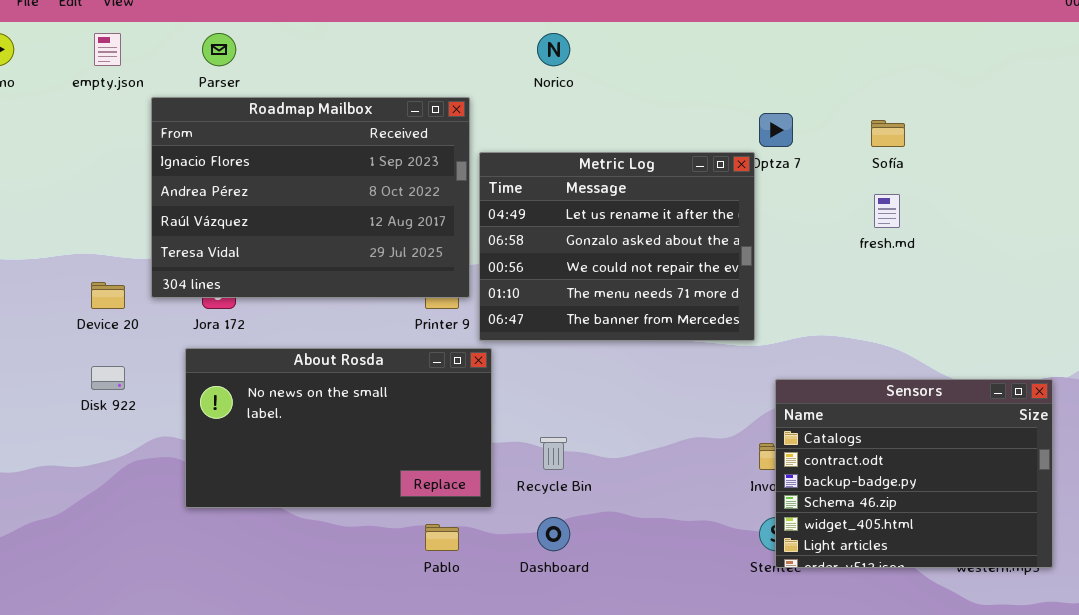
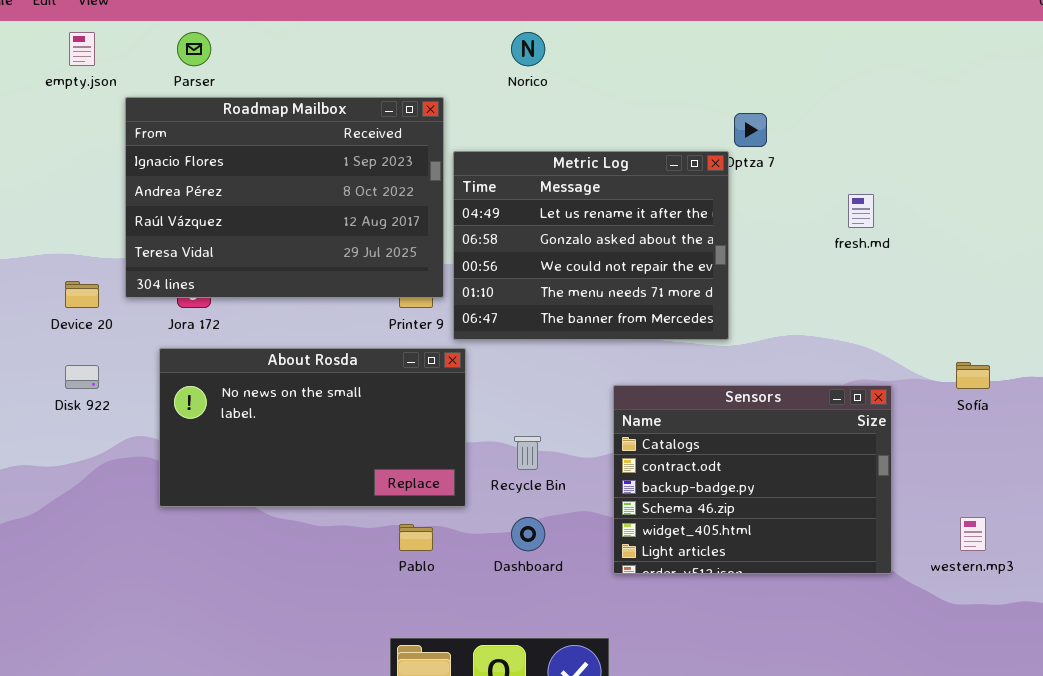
Sofía: [871,120,905,147] -> [956,362,990,389], moved
Sensors: [775,379,1053,568] -> [613,385,892,574], moved

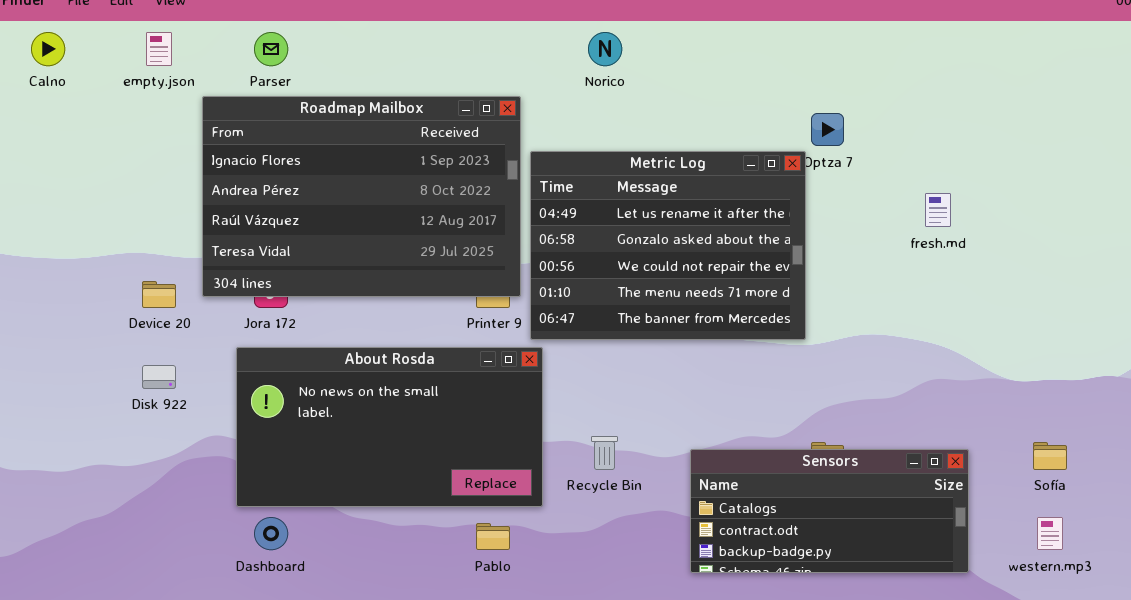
Sofía: [956,362,990,389] -> [1033,442,1067,470], moved
Sensors: [613,385,892,574] -> [690,449,969,573], resized
Dashboard: [511,517,545,551] -> [254,517,288,550], moved

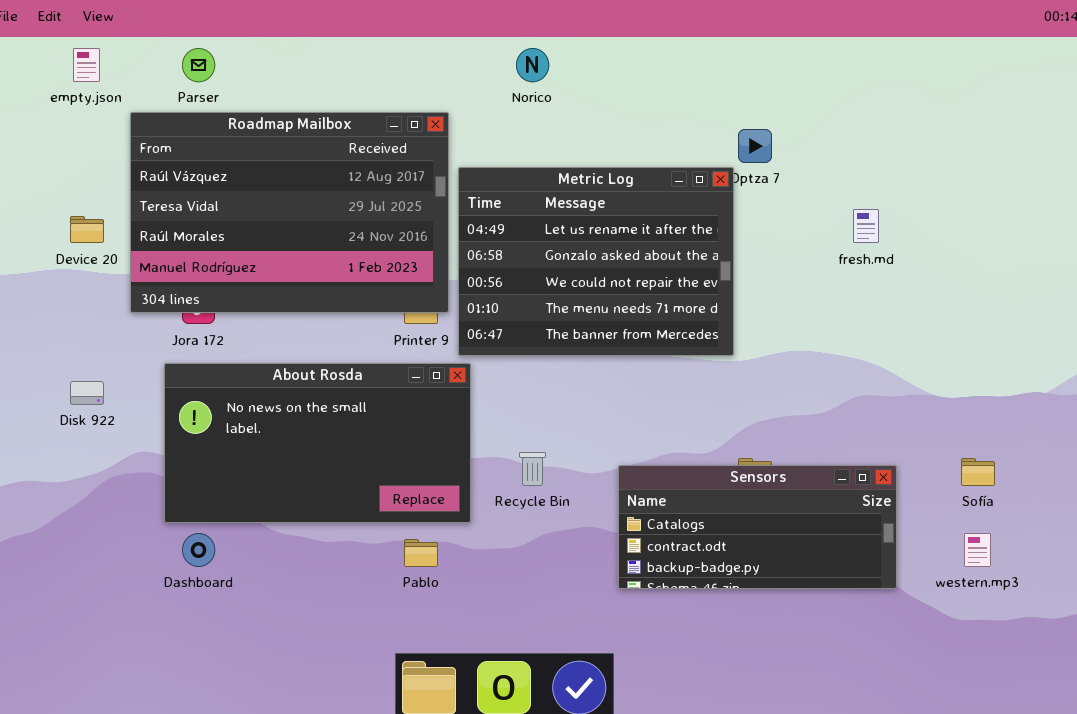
Roadmap Mailbox: [202,96,521,297] -> [130,112,449,313], scrolled down 2 rows
Device 20: [142,281,176,308] -> [70,216,104,243], moved

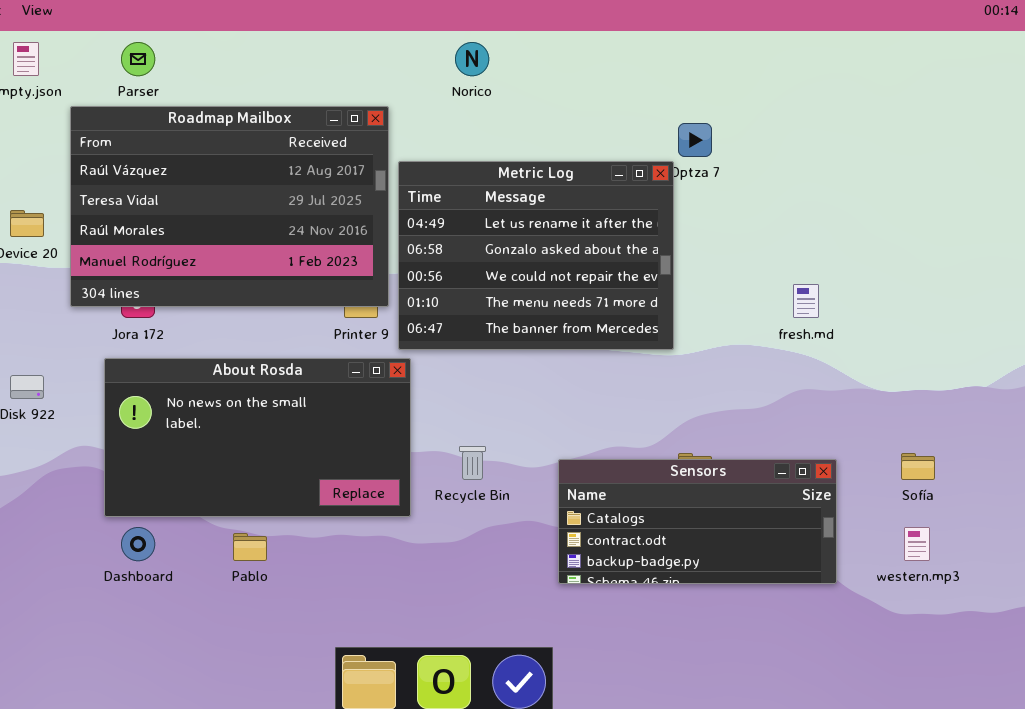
fresh.md: [853,209,879,243] -> [793,284,819,318], moved
Pablo: [404,539,438,567] -> [233,533,267,561], moved

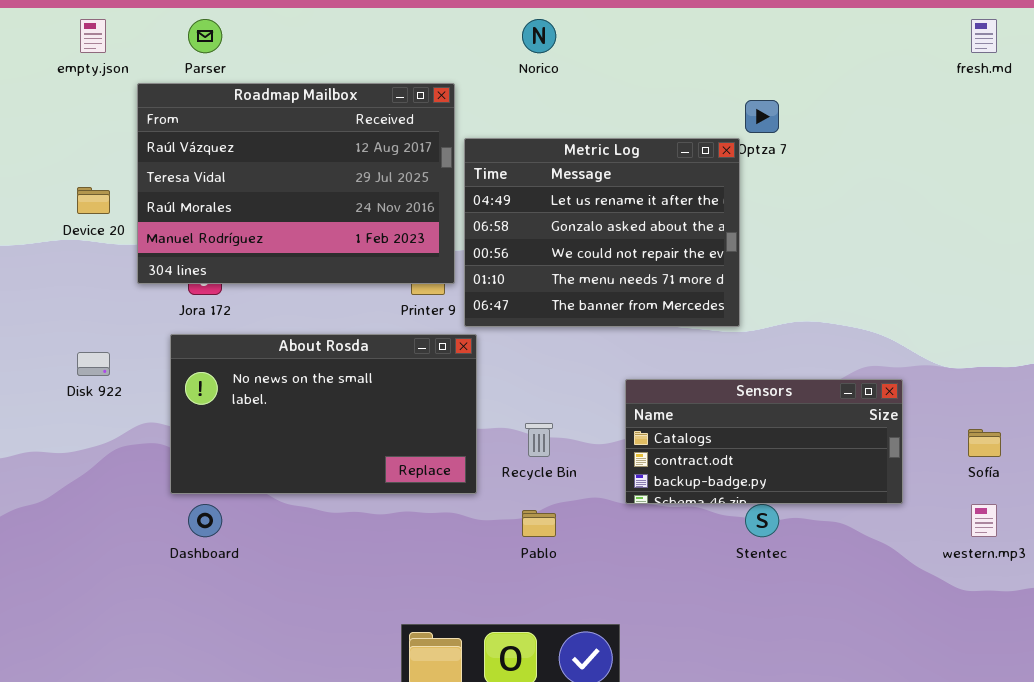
fresh.md: [793,284,819,318] -> [971,19,997,53], moved
Sensors: [558,459,837,584] -> [625,379,903,504], moved
Pablo: [233,533,267,561] -> [522,510,556,537], moved

